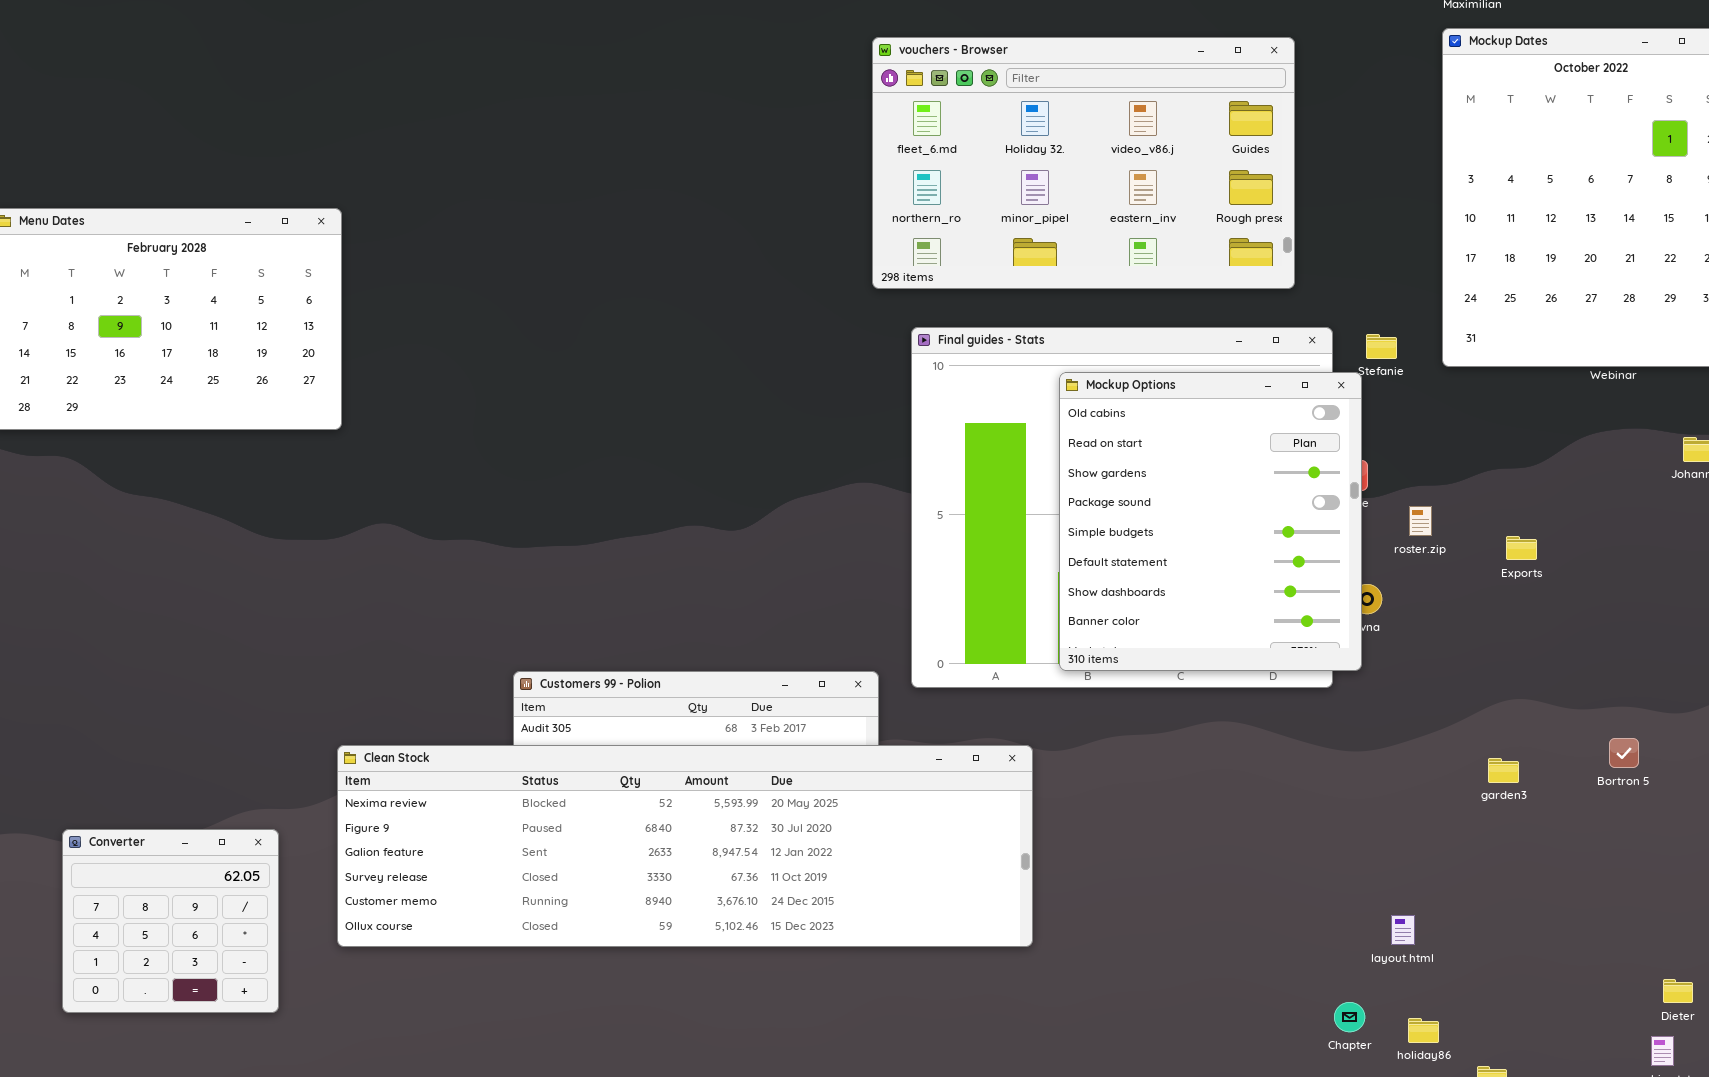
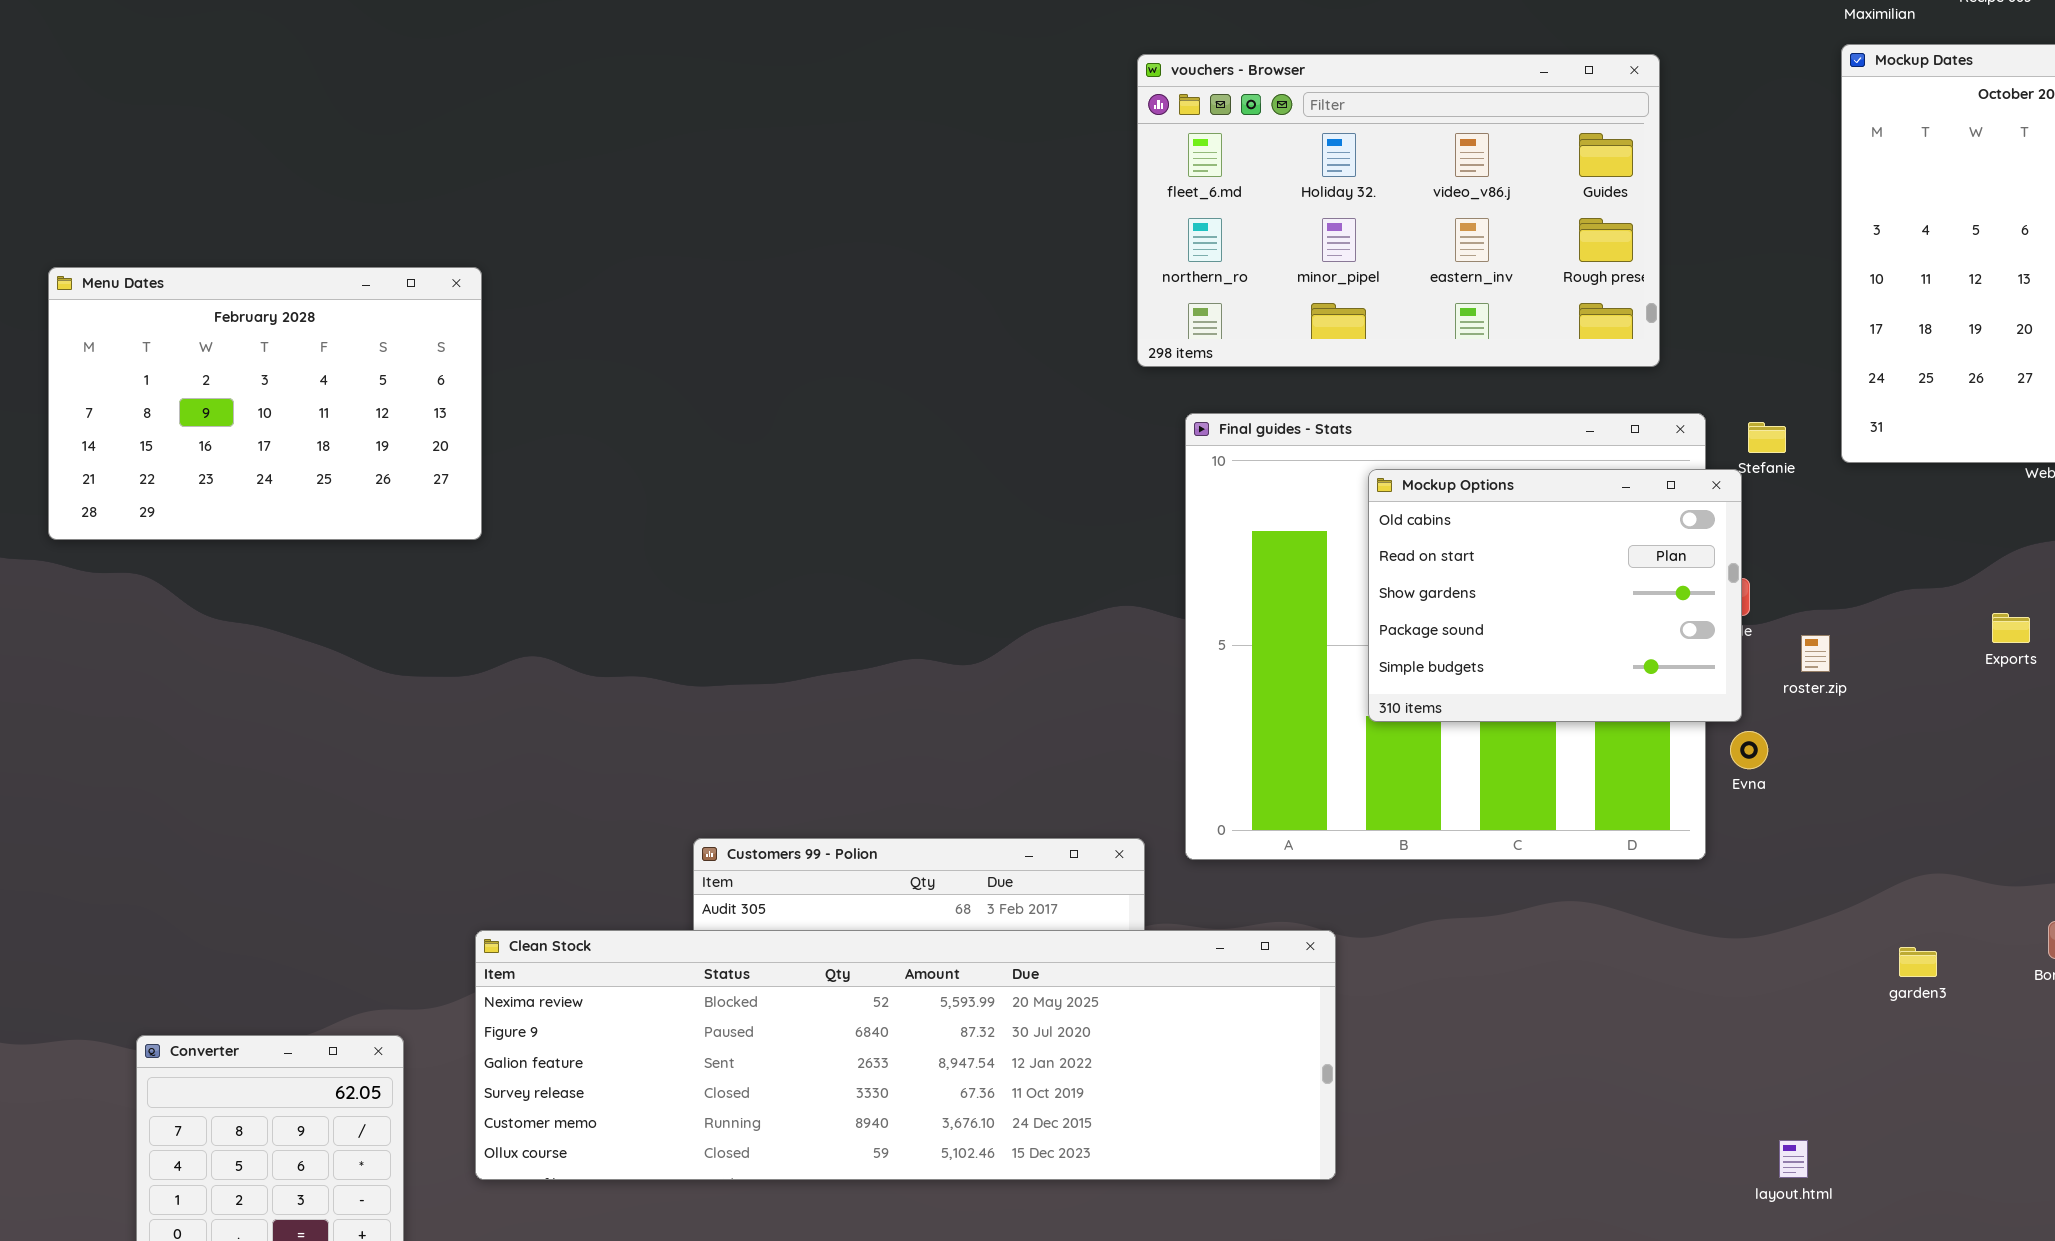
Mockup Options: [1059,372,1362,671] -> [1368,469,1742,722], resized
Exports: [1506,536,1537,560] -> [1992,613,2030,643], moved

